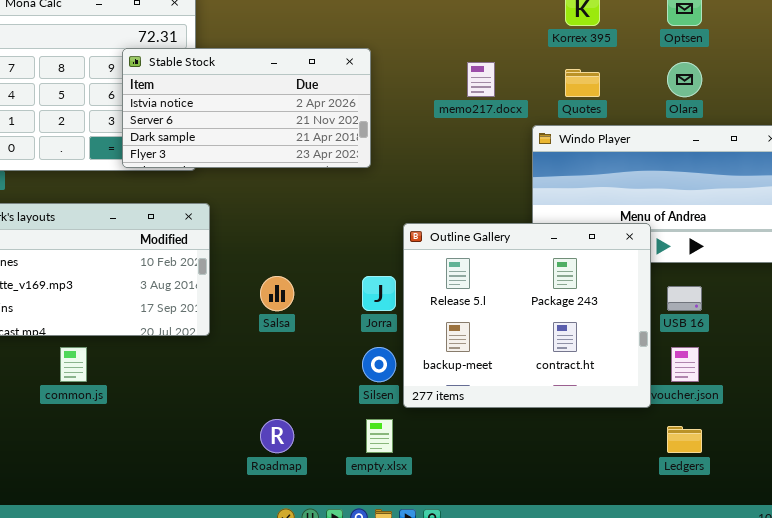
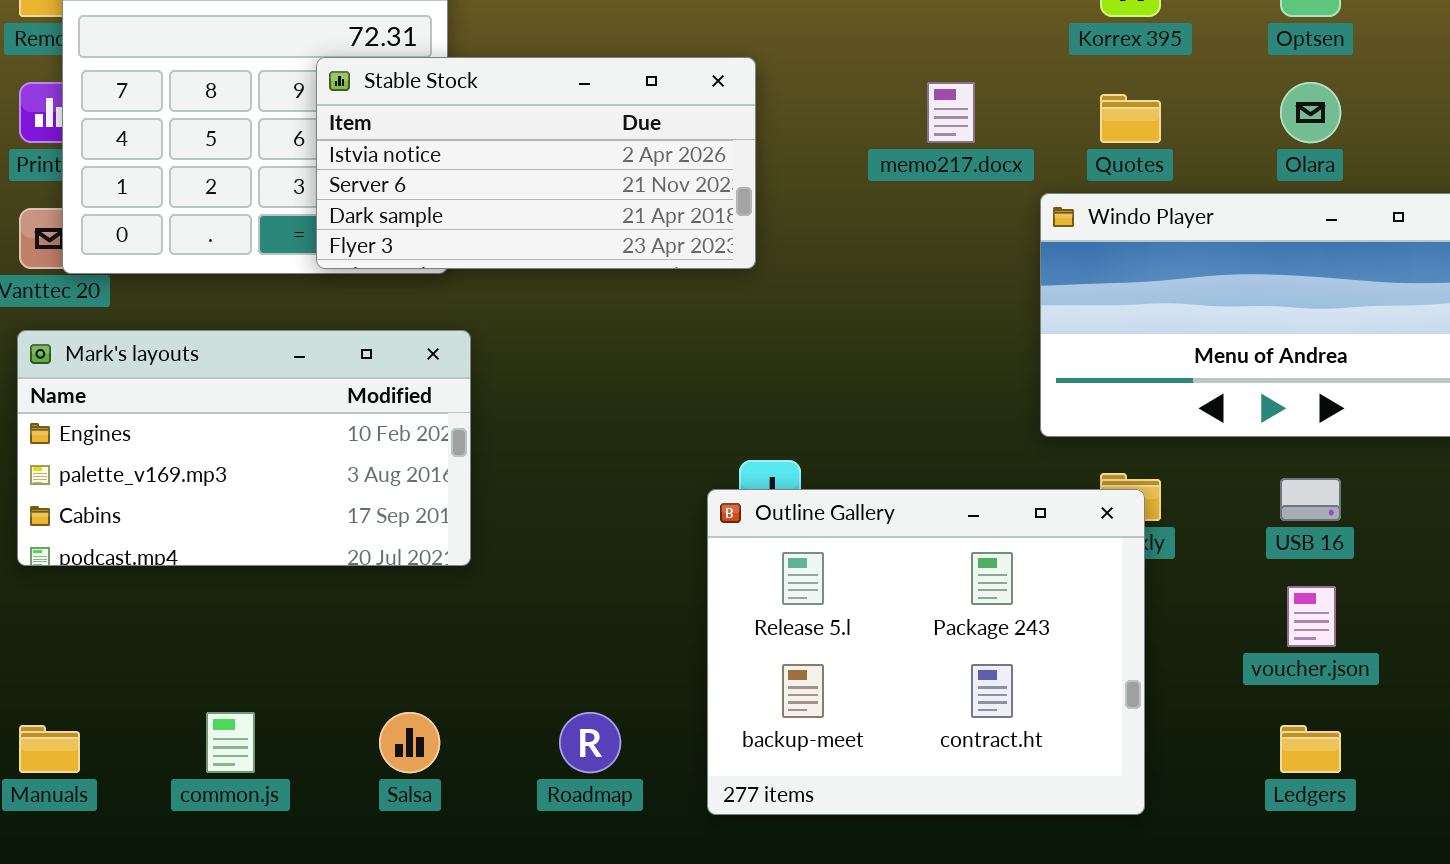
Outline Gallery: [403,223,651,408] -> [707,489,1145,815], moved
Salsa: [260,276,294,311] -> [379,712,440,773], moved
common.js: [60,347,87,382] -> [206,712,255,773], moved

